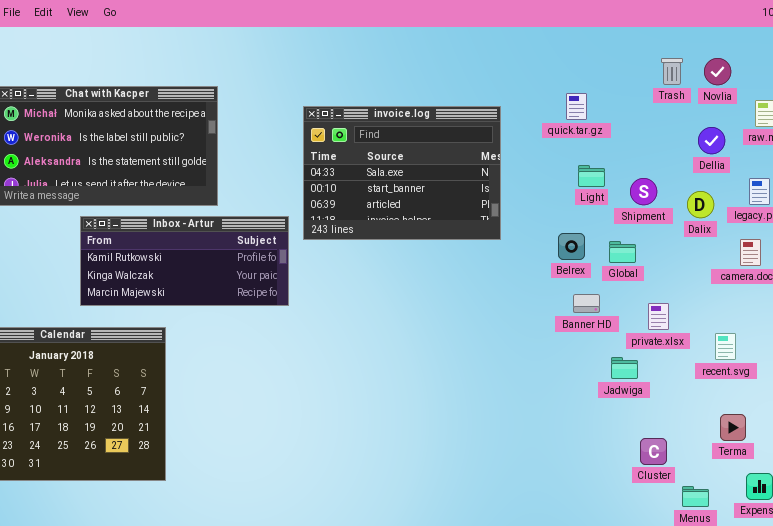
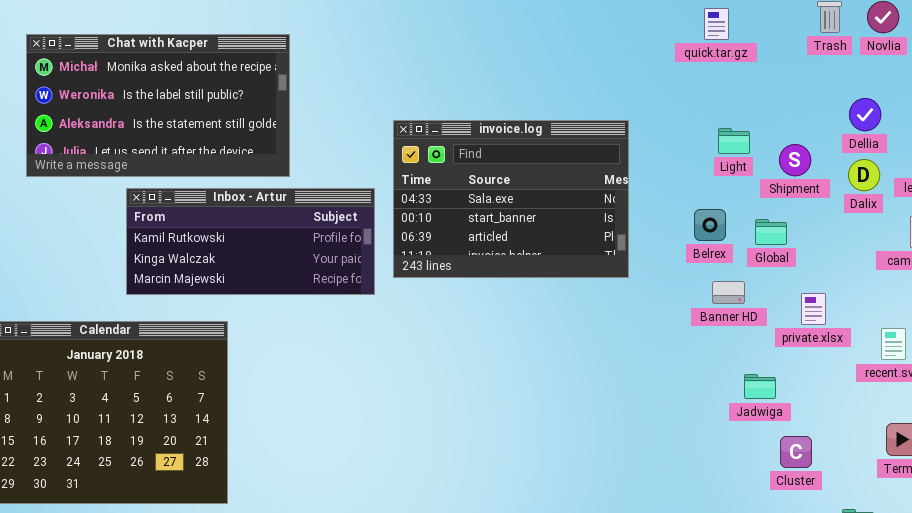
quick.tar.gz: [566,93,587,120] -> [704,8,729,40], moved
invoice.log: [303,106,501,240] -> [393,120,629,278], moved
Dellia: [698,127,725,154] -> [849,98,881,131], moved
Jadwiga: [611,357,638,379] -> [744,374,776,399], moved
Cluster: [640,438,667,465] -> [780,436,812,468], moved

